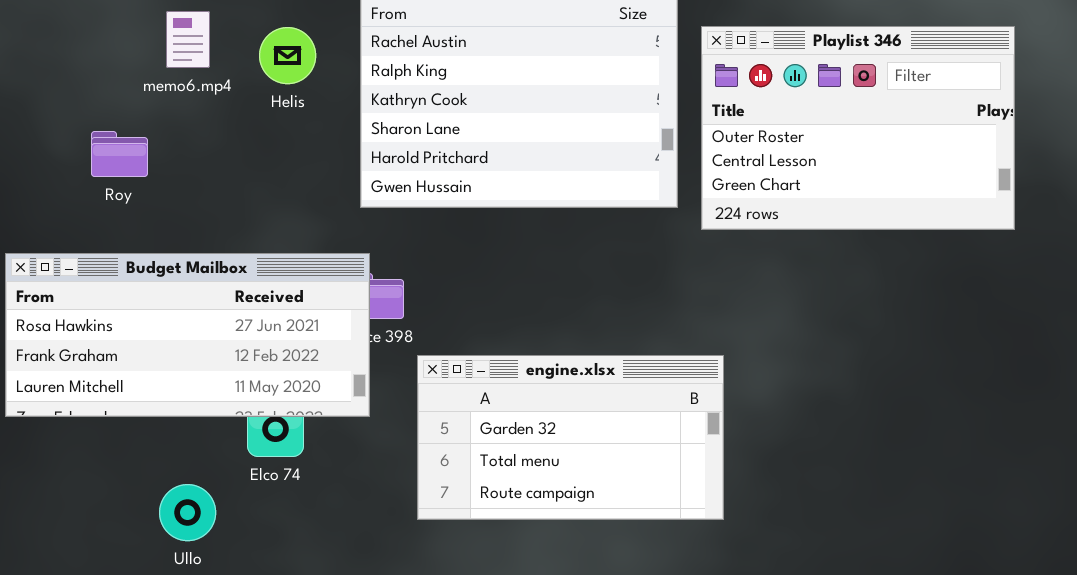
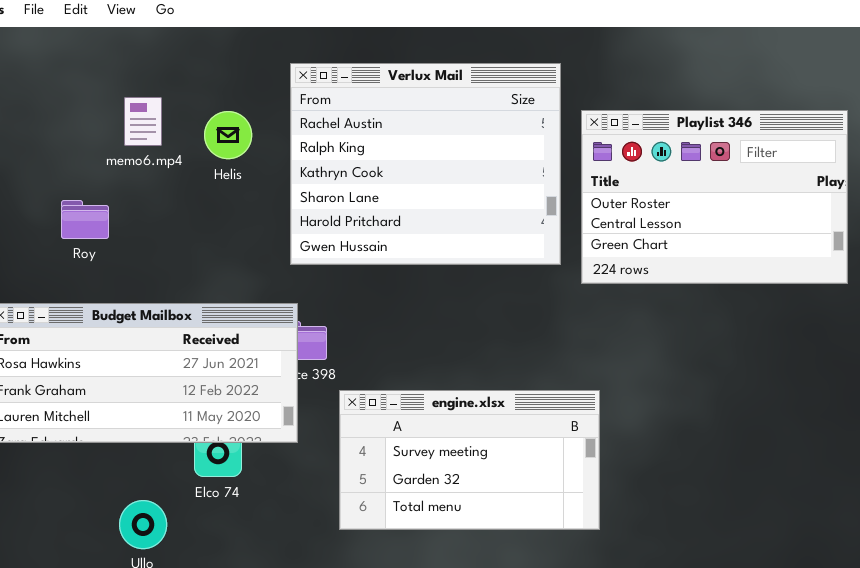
engine.xlsx: [417,355,724,520] -> [339,390,600,530], scrolled up 1 row

